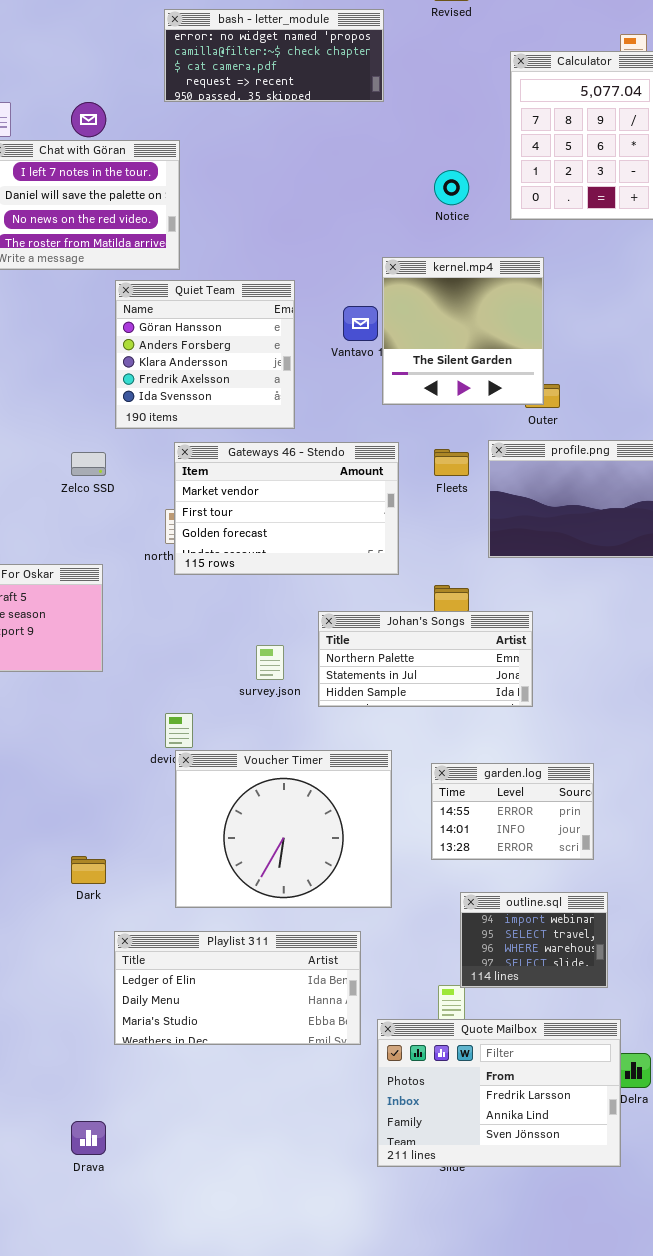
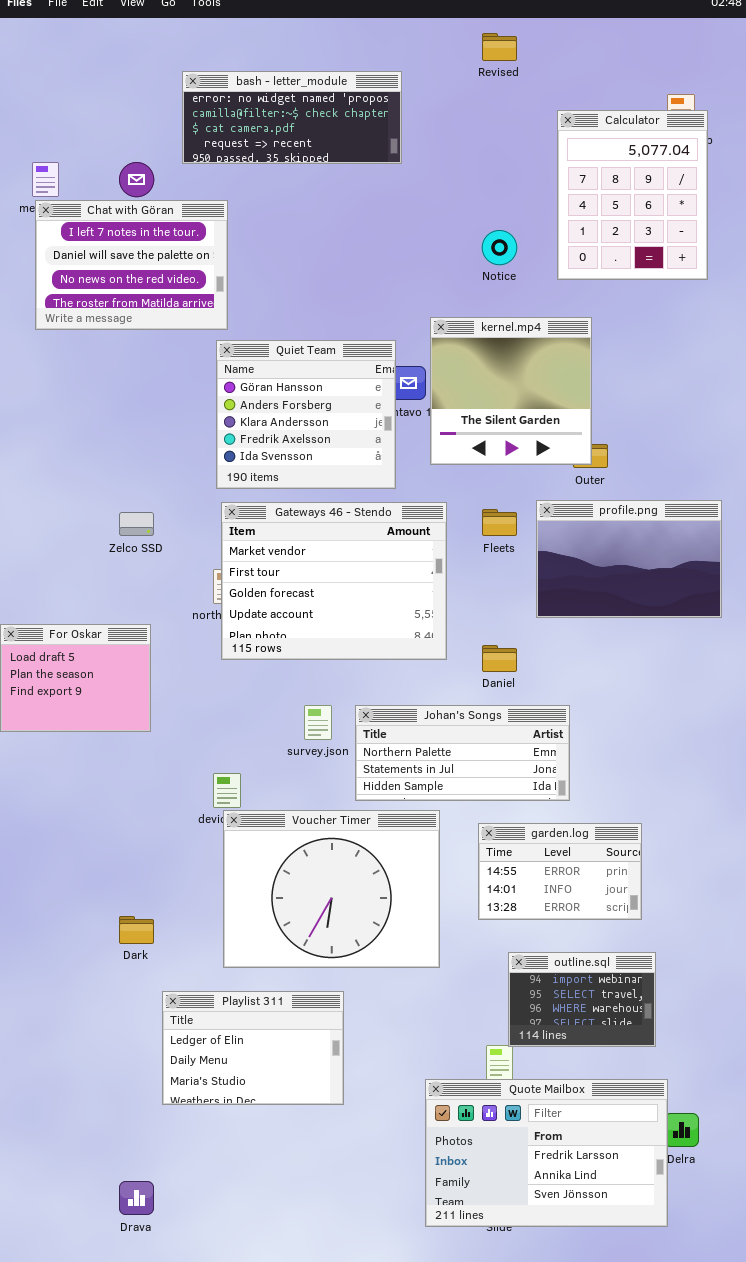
bash - letter_module: [164,9,384,102] -> [182,71,402,164], moved
Quiet Team: [115,280,295,429] -> [216,340,396,489], moved
Gateways 46 - Stendo: [174,442,399,575] -> [221,502,447,660], resized
Johan's Songs: [318,611,533,707] -> [355,705,570,801], moved
Playlist 311: [114,931,361,1045] -> [162,991,344,1105], resized

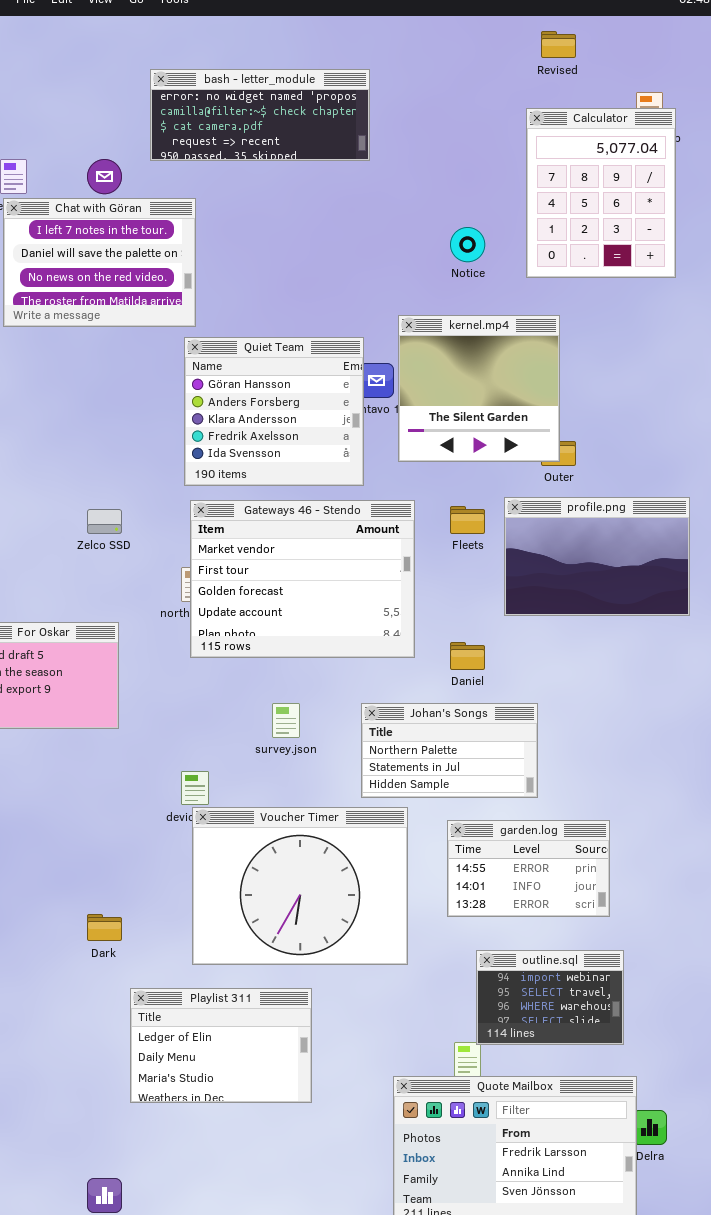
Revised: [482,33,517,61] -> [541,31,576,58], moved
Johan's Songs: [355,705,570,801] -> [361,703,538,798], resized

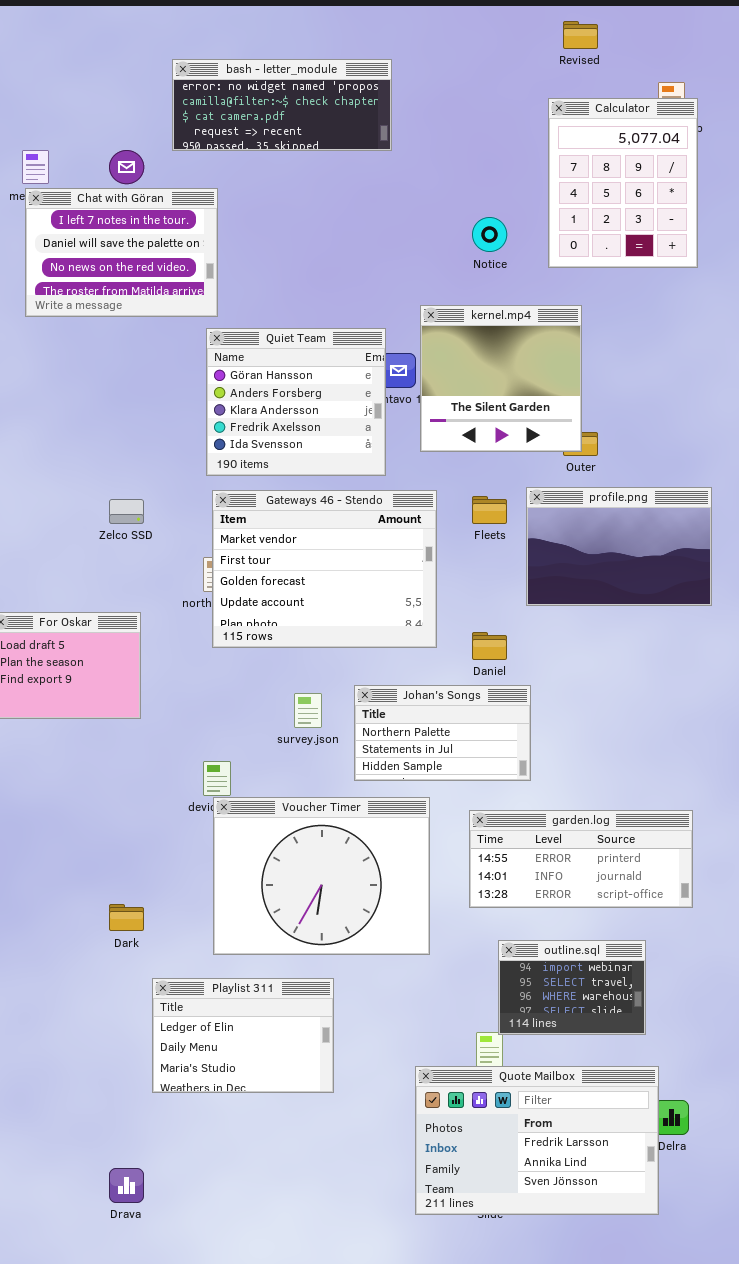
Johan's Songs: [361,703,538,798] -> [354,685,531,781], moved
garden.log: [447,820,610,917] -> [469,810,693,908], resized

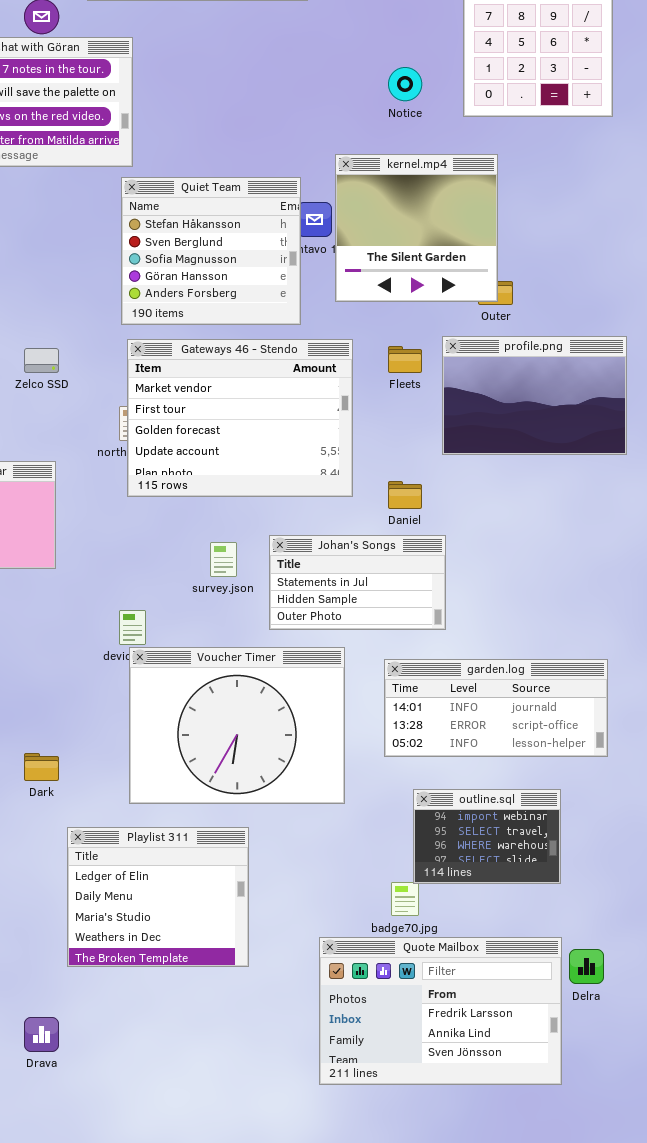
Quiet Team: [206,328,386,476] -> [121,177,301,325], scrolled up 3 rows
Johan's Songs: [354,685,531,781] -> [269,535,446,630], scrolled down 1 row
garden.log: [469,810,693,908] -> [384,659,608,757], scrolled down 1 row
Playlist 311: [152,978,334,1093] -> [67,827,249,967], resized
Quote Mailbox: [415,1066,659,1215] -> [319,937,562,1085], moved

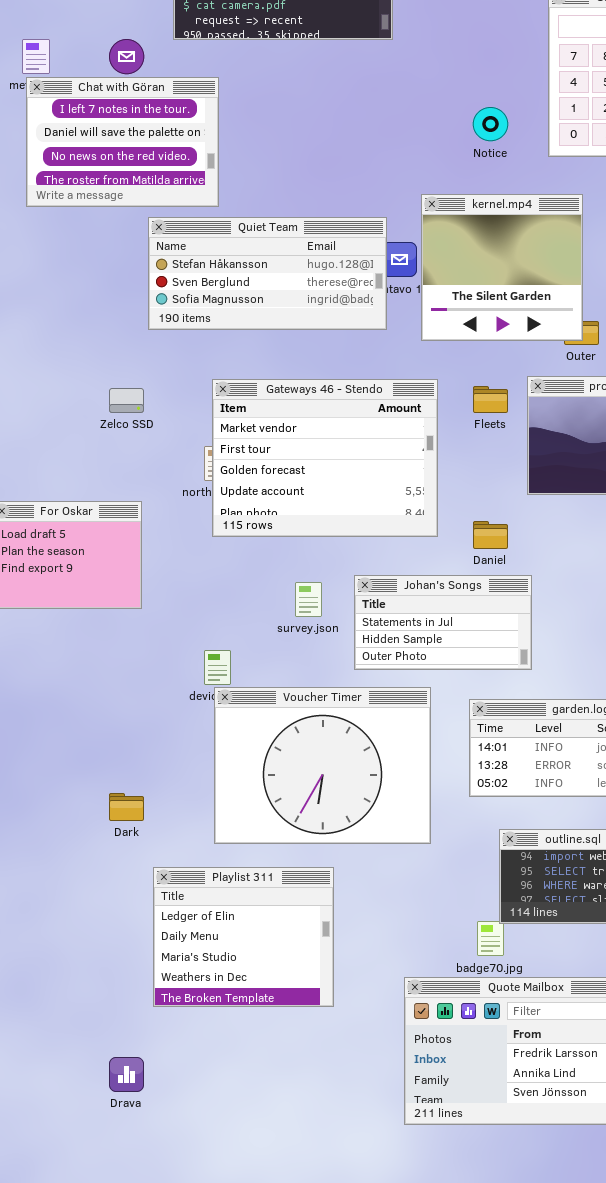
Quiet Team: [121,177,301,325] -> [148,217,387,330], resized

